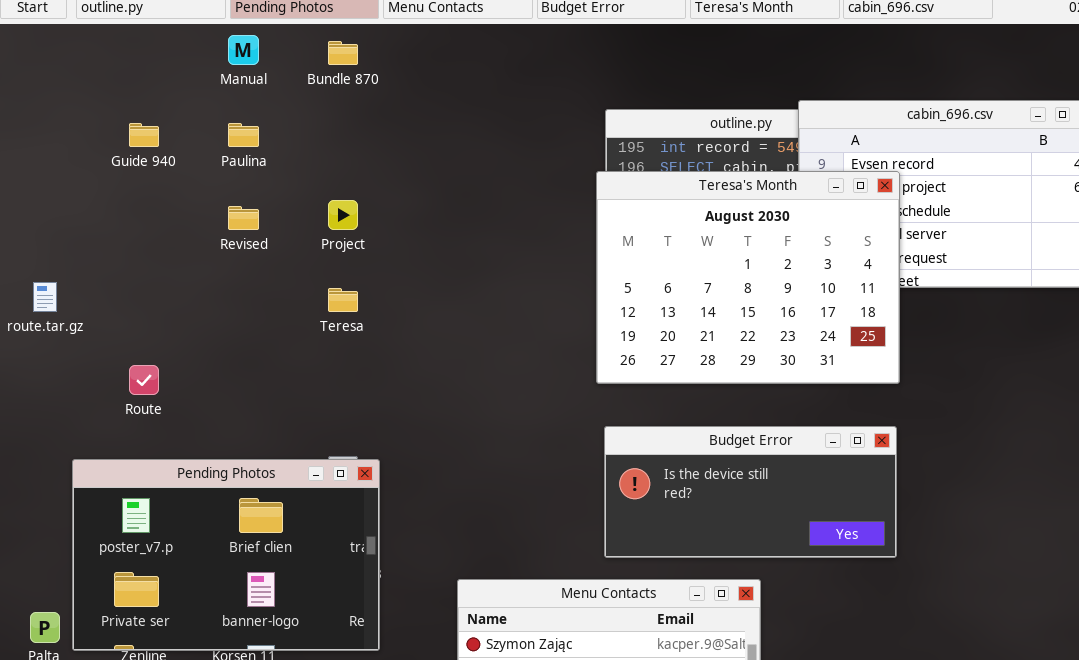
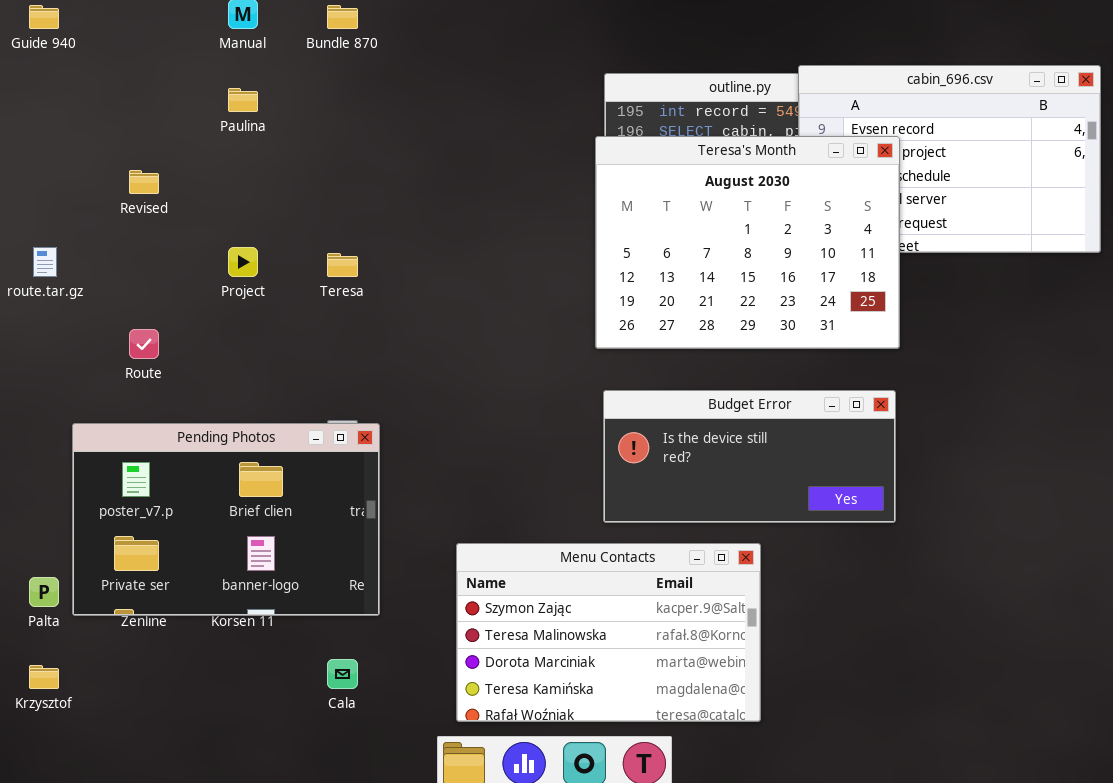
Guide 940: [129,123,159,147] -> [29,5,59,29], moved
Project: [328,200,358,230] -> [228,247,258,277], moved
Revised: [228,206,259,230] -> [129,170,159,194], moved

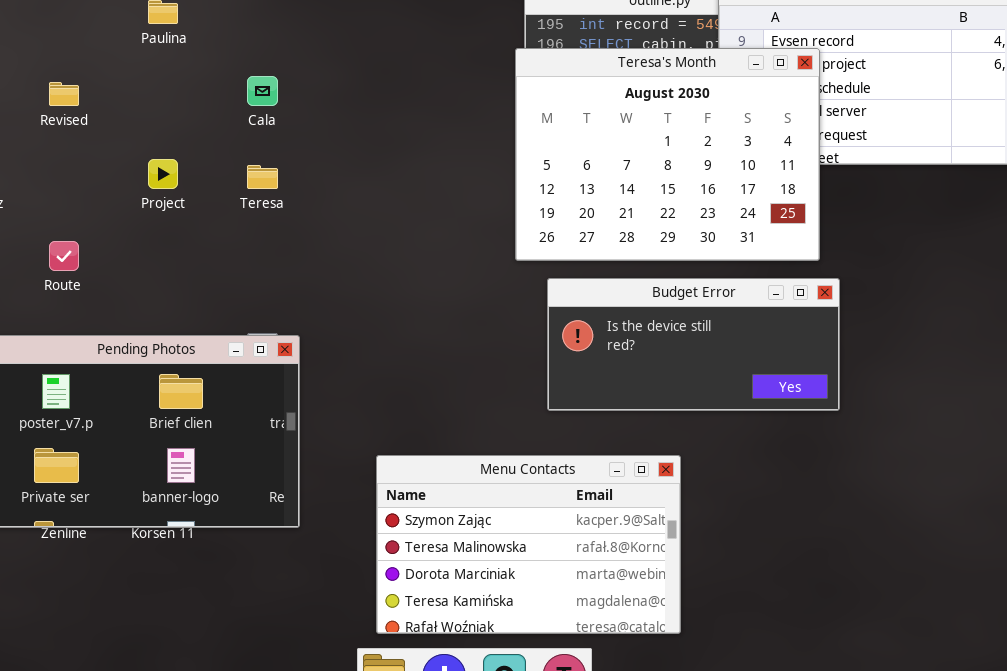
Budget Error: [603,390,896,523] -> [547,278,840,411], moved
Cala: [327,659,358,689] -> [247,76,278,106], moved

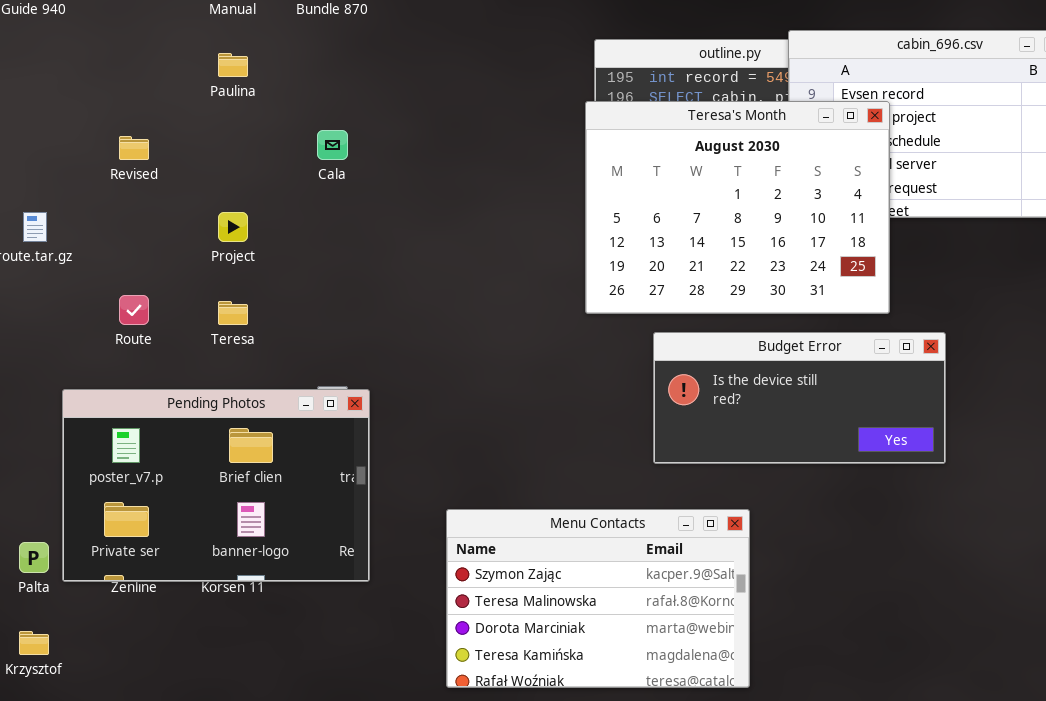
Teresa: [247,165,278,189] -> [218,301,248,325], moved
Budget Error: [547,278,840,411] -> [653,332,946,464], moved

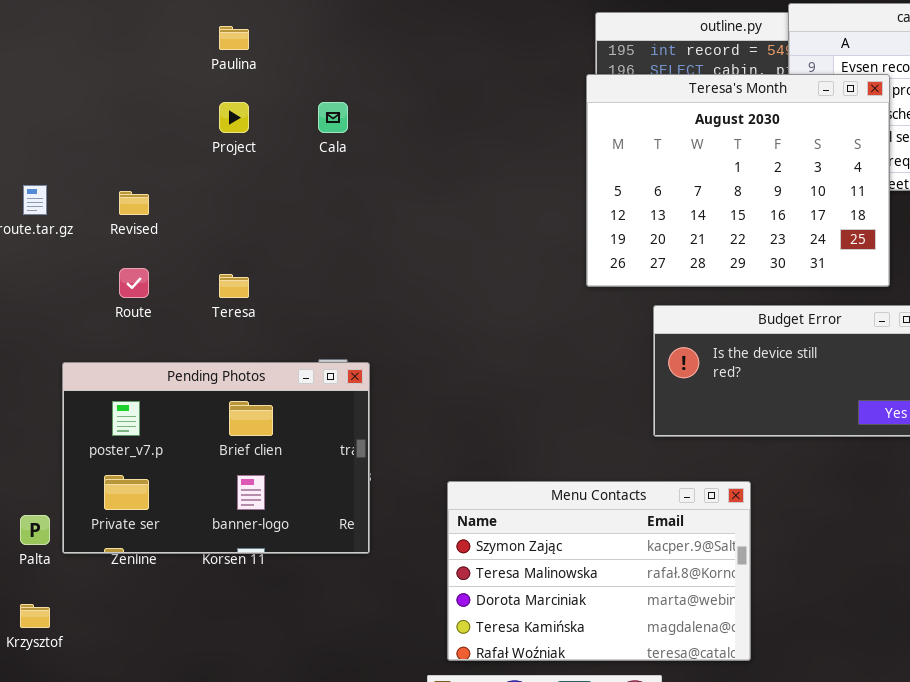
Revised: [119,136,149,160] -> [119,191,149,215], moved
Project: [218,212,248,242] -> [219,102,249,133], moved

